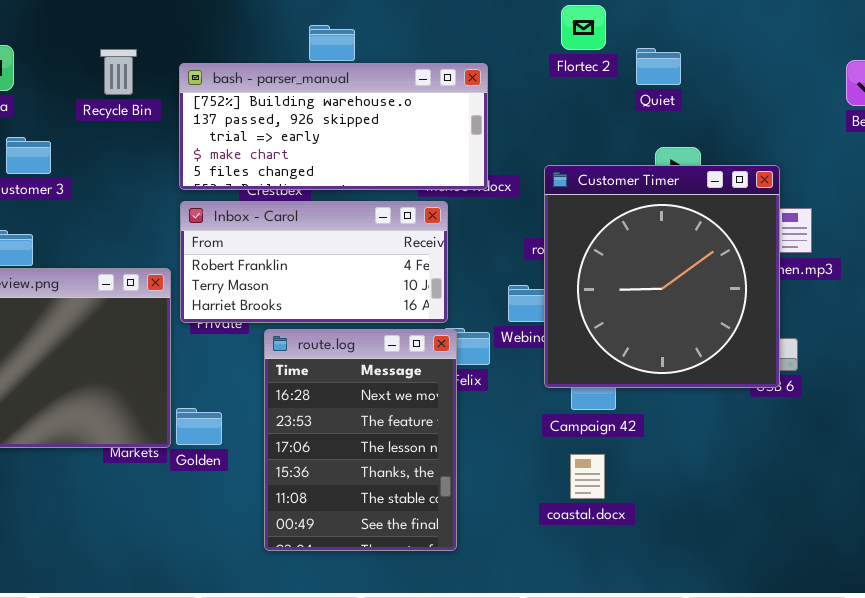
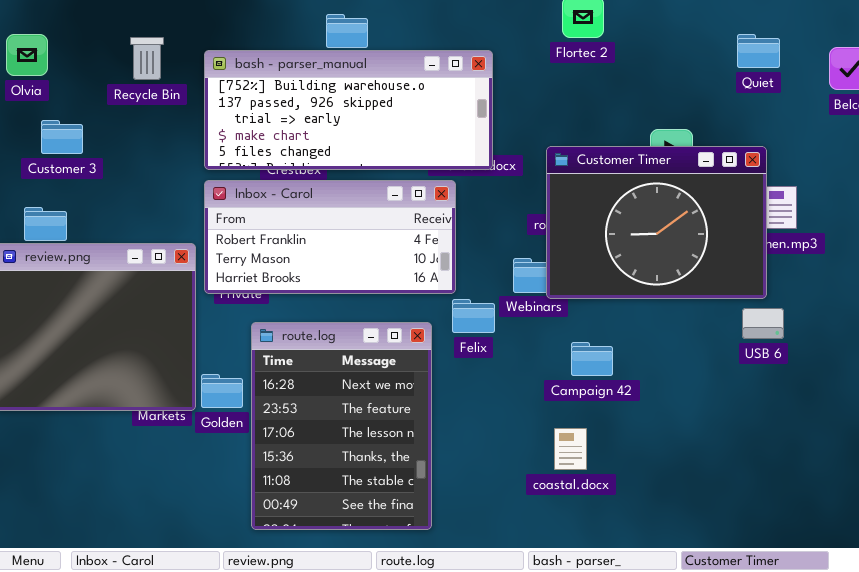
Quiet: [636,48,681,85] -> [737,34,780,68], moved
Customer Timer: [544,165,780,388] -> [546,146,767,299], resized
route.log: [264,329,457,551] -> [251,322,432,530], moved
coastal.docx: [570,454,605,499] -> [554,428,587,470], moved

